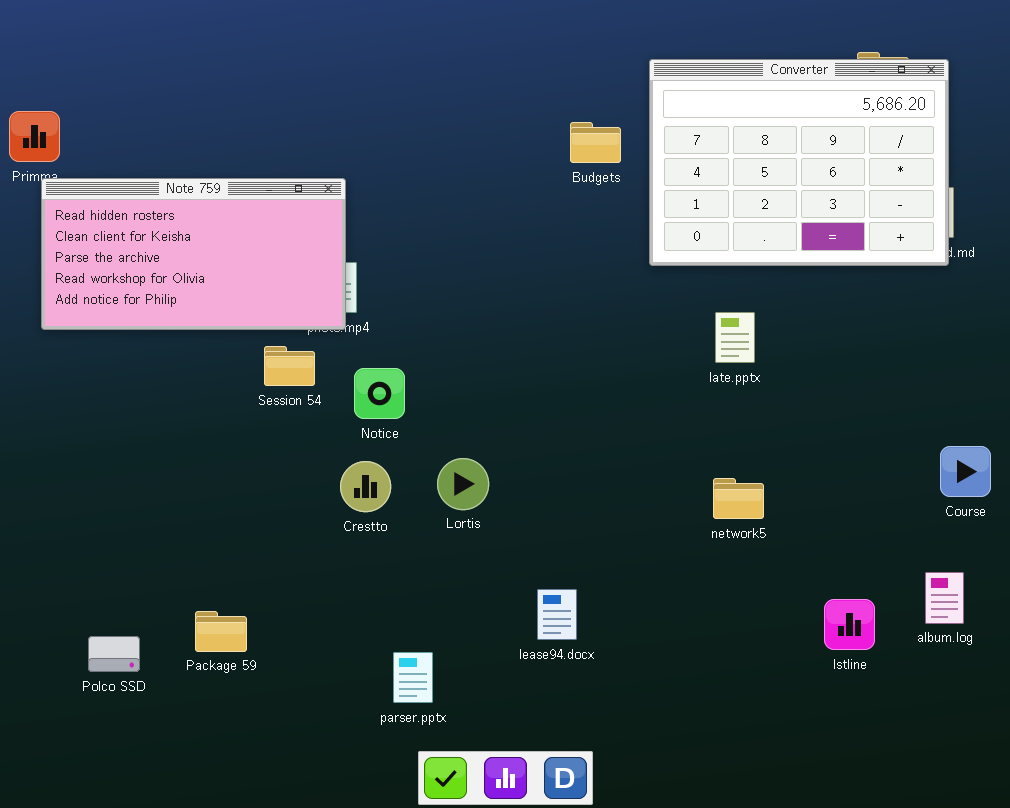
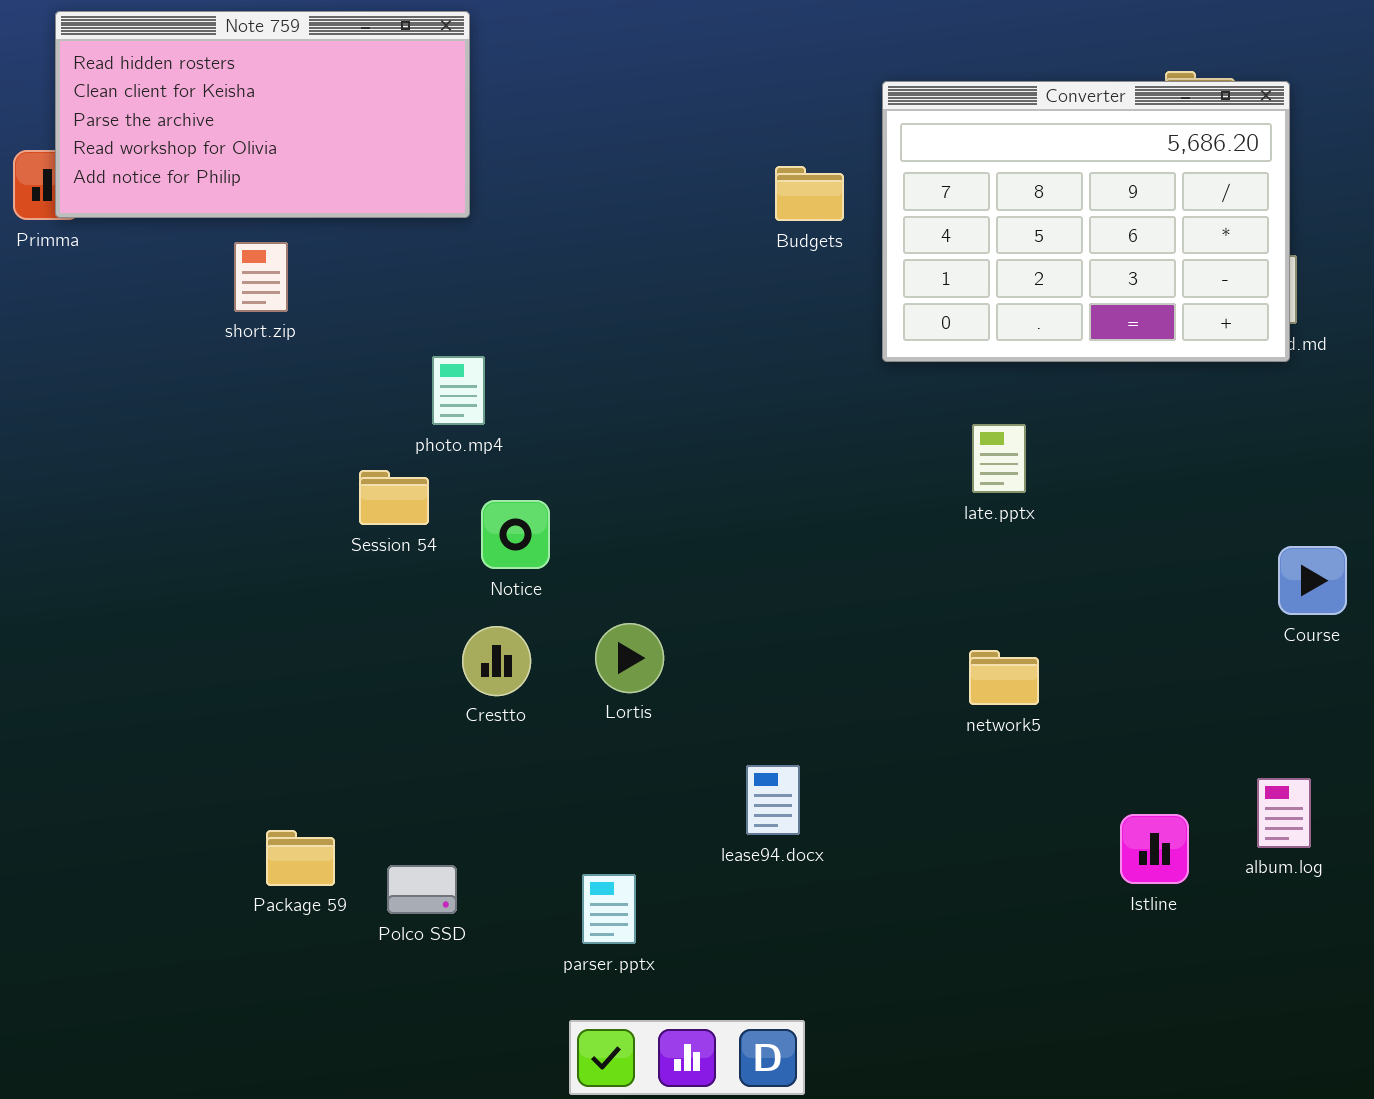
Note 759: [41,178,346,330] -> [55,11,470,218], moved
Course: [940,446,991,497] -> [1278,546,1347,615], moved
lease94.docx: [537,589,577,640] -> [746,765,800,835], moved
Polco SSD: [88,636,140,672] -> [387,865,457,914], moved
parser.pptx: [393,652,433,703] -> [582,874,636,944], moved

